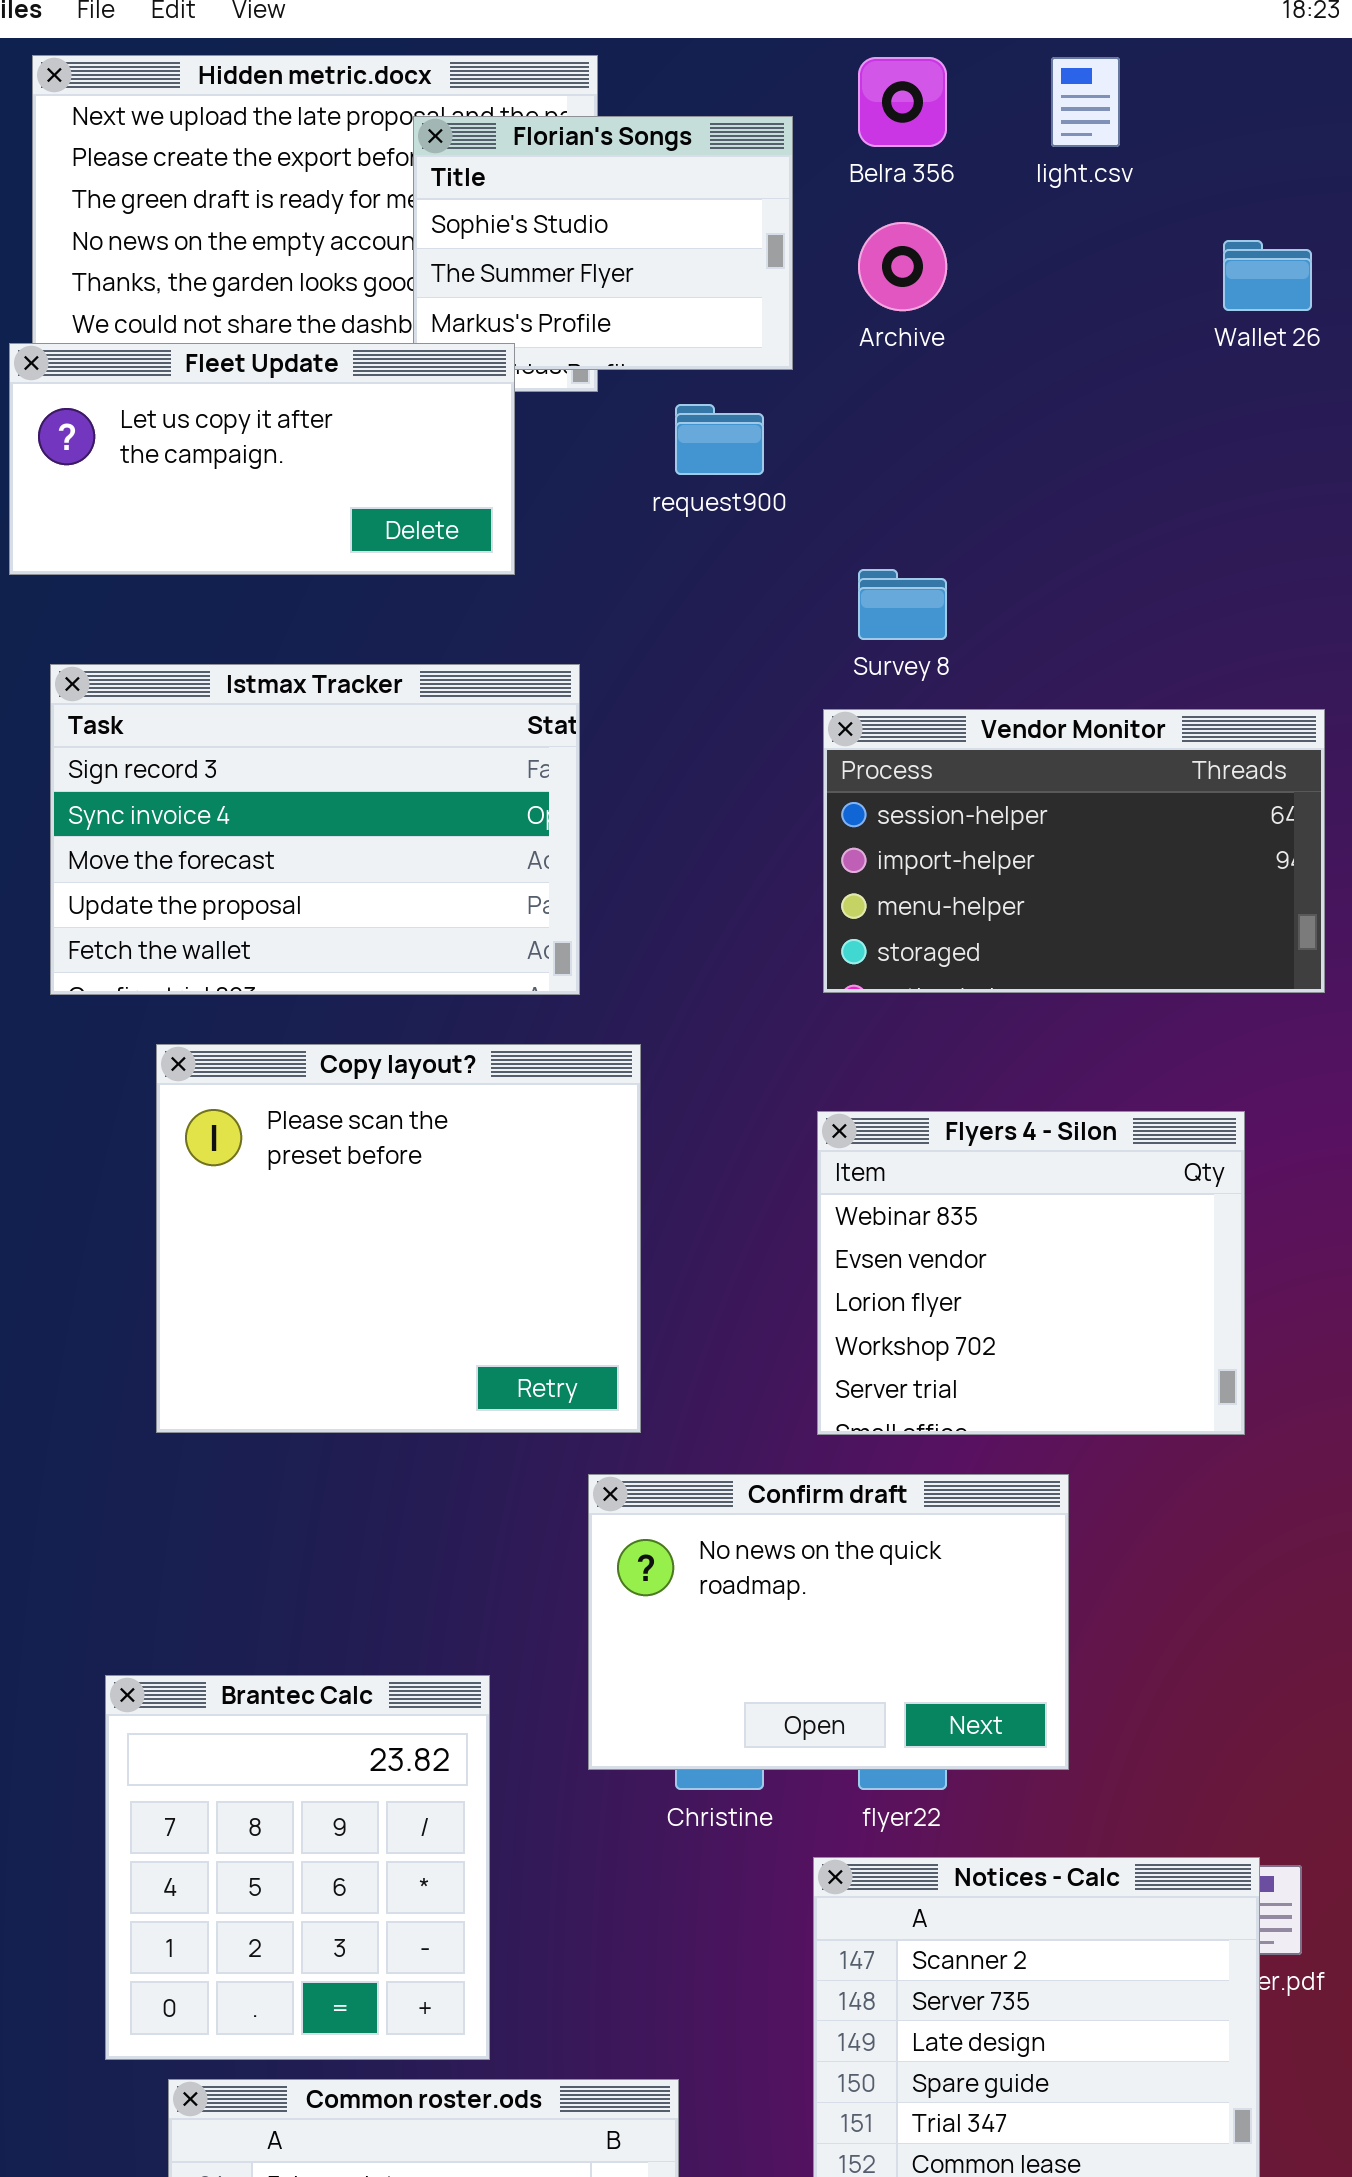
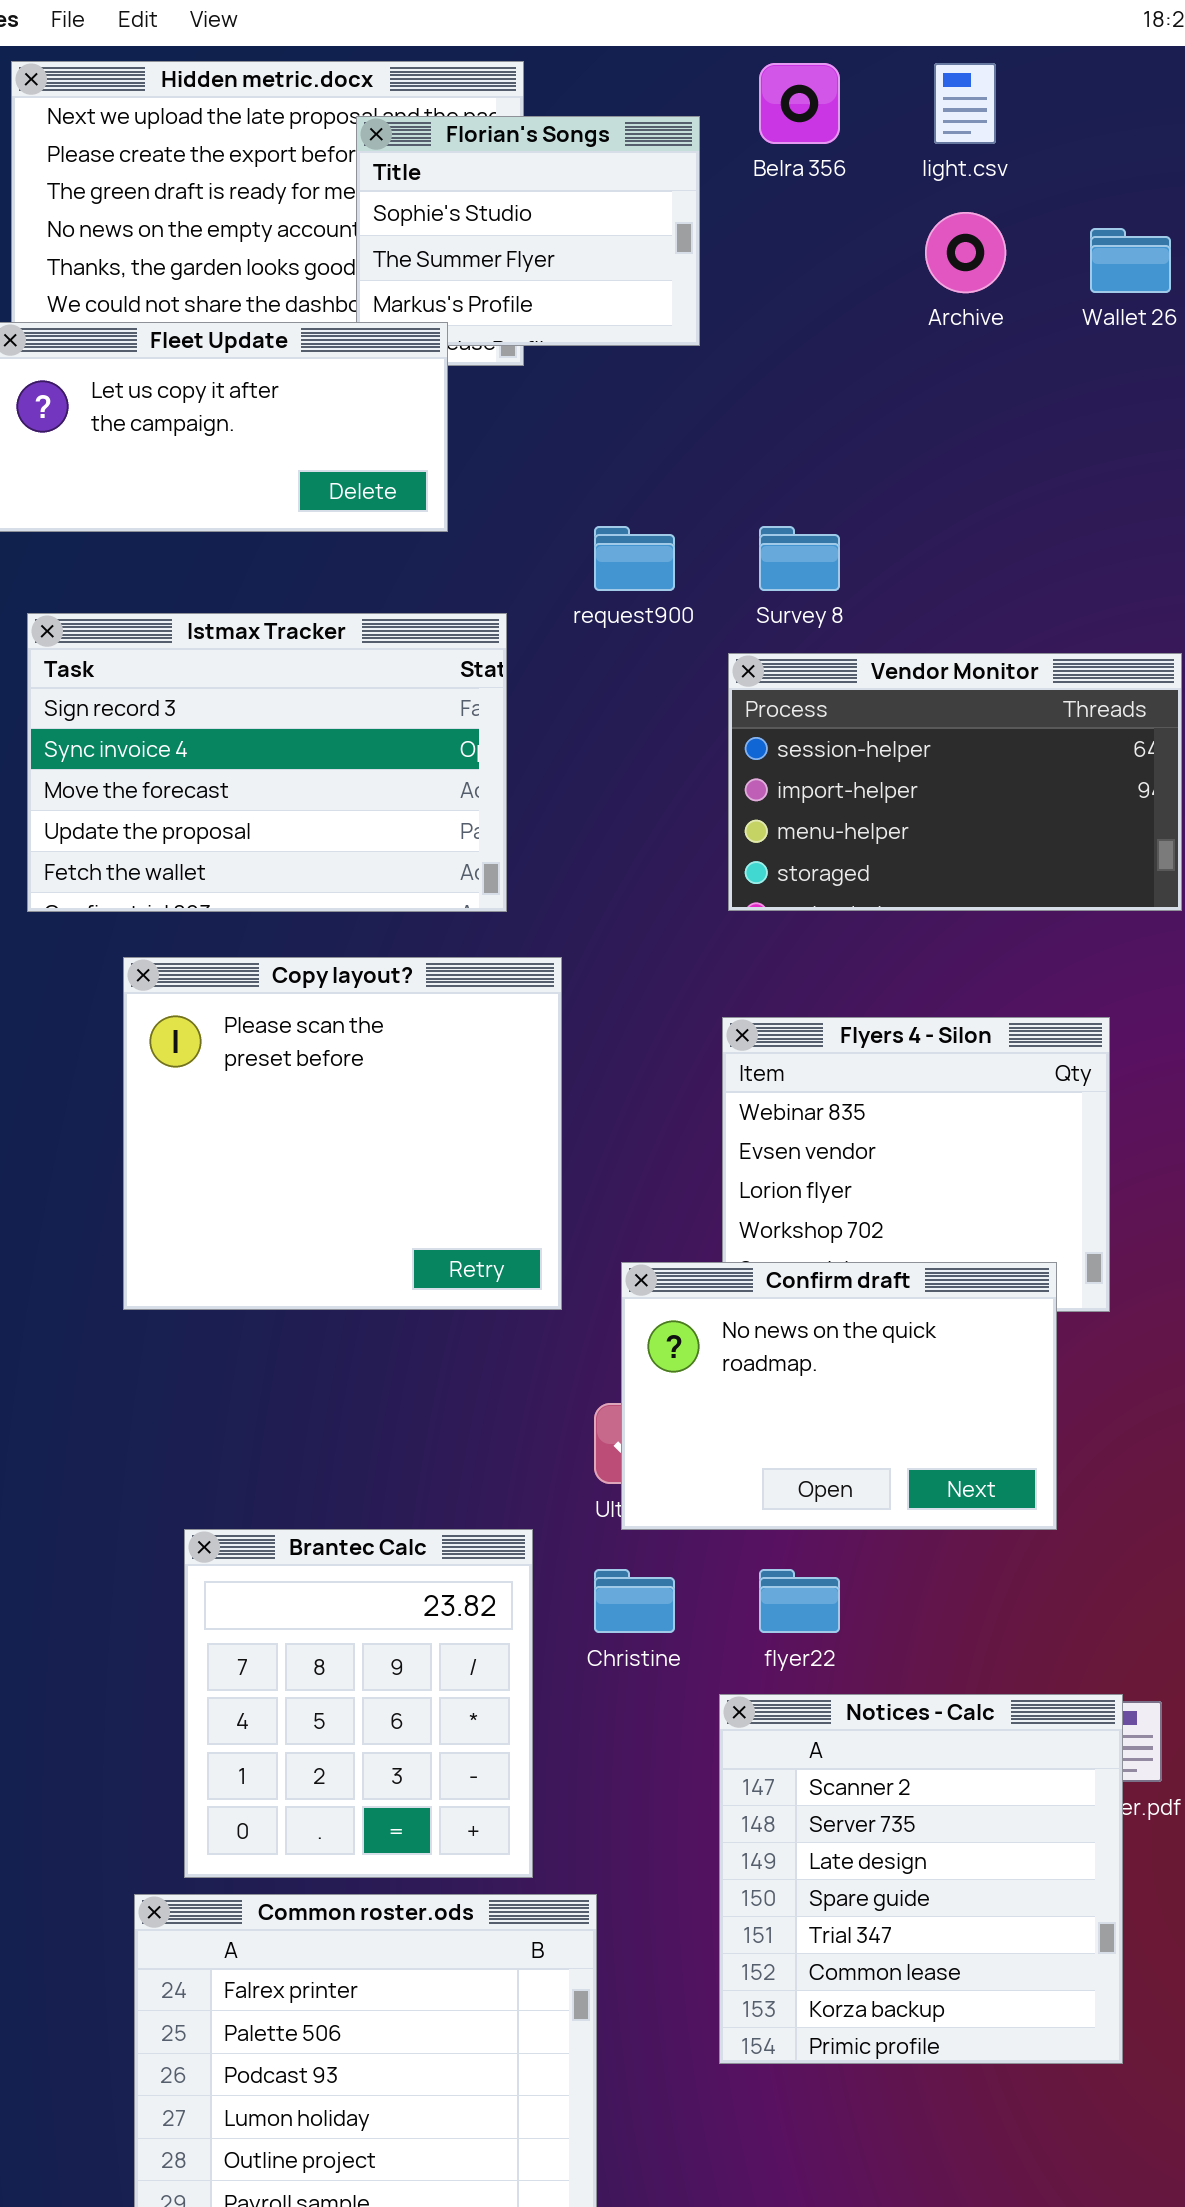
Archive: [858,222,947,311] -> [925,212,1006,293], moved
request900: [675,404,764,475] -> [594,526,675,591], moved
Confirm draft: [588,1474,1069,1770] -> [621,1262,1057,1530], moved
Brantec Calc: [105,1675,490,2060] -> [184,1529,533,1878], moved

